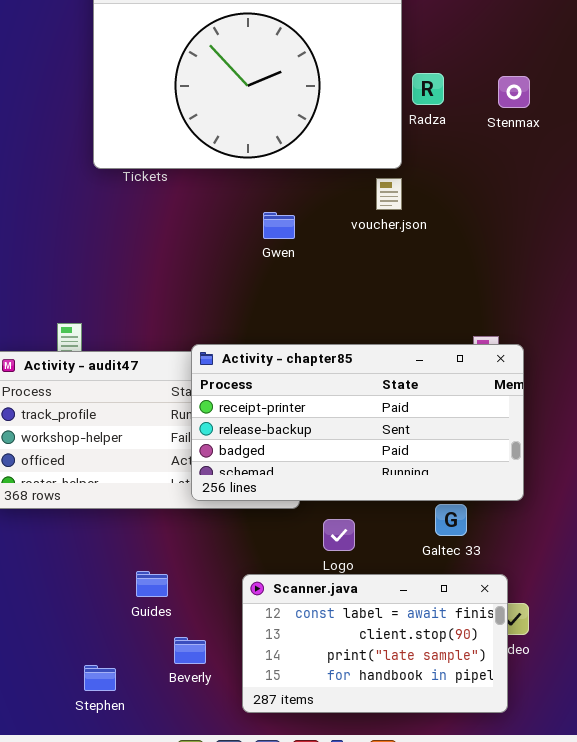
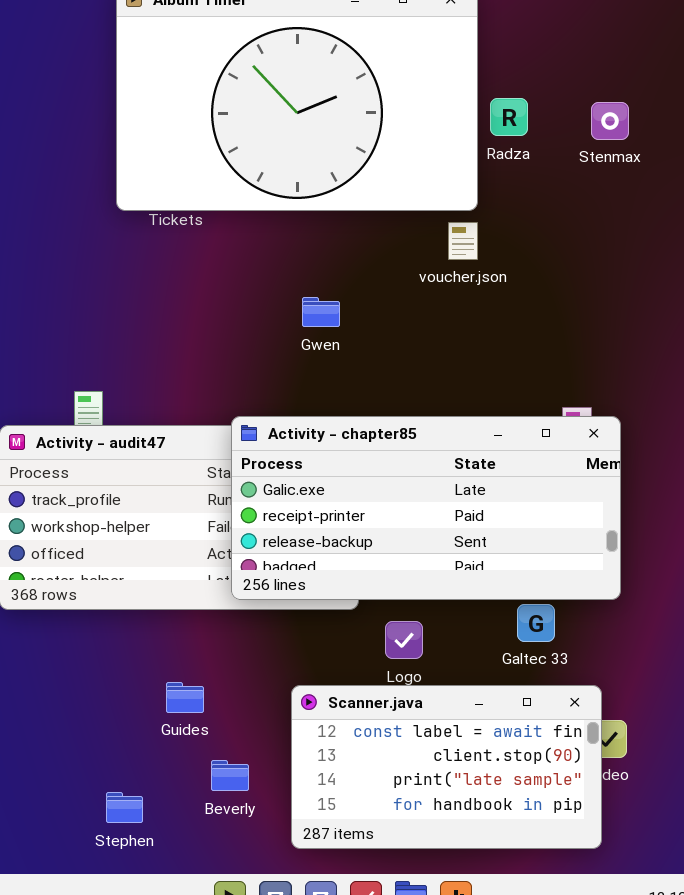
Gwen: [263,212,295,239] -> [302,297,340,327], moved
Activity - chapter85: [191,344,524,501] -> [231,416,621,600], scrolled up 1 row

